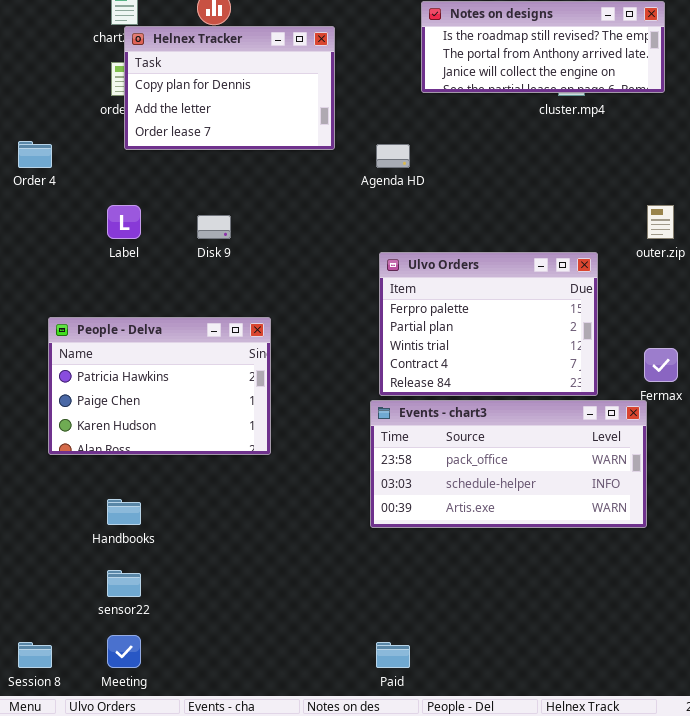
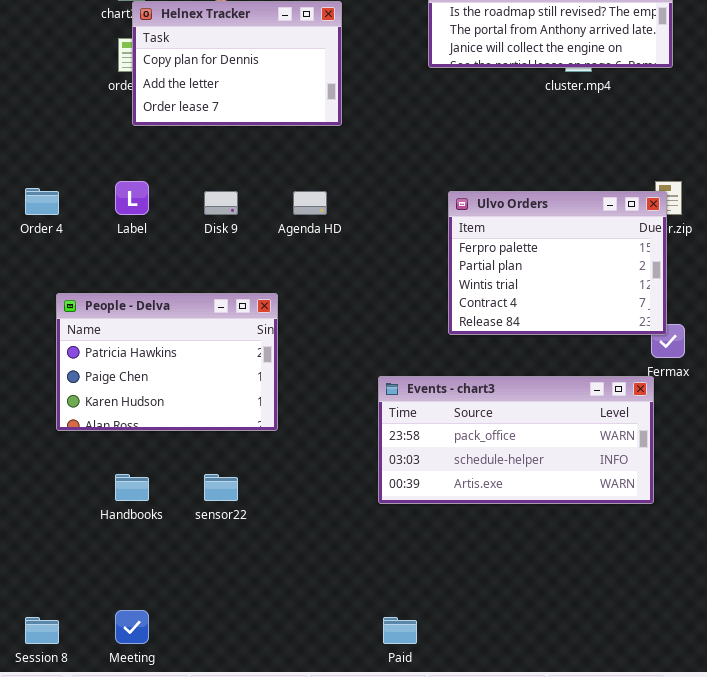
Order 4: [18,141,52,168] -> [25,188,59,215], moved
Agenda HD: [376,144,410,168] -> [293,191,327,215], moved
Ulvo Orders: [379,252,598,396] -> [448,191,667,335], moved
sensor22: [107,570,141,597] -> [204,474,238,501], moved

